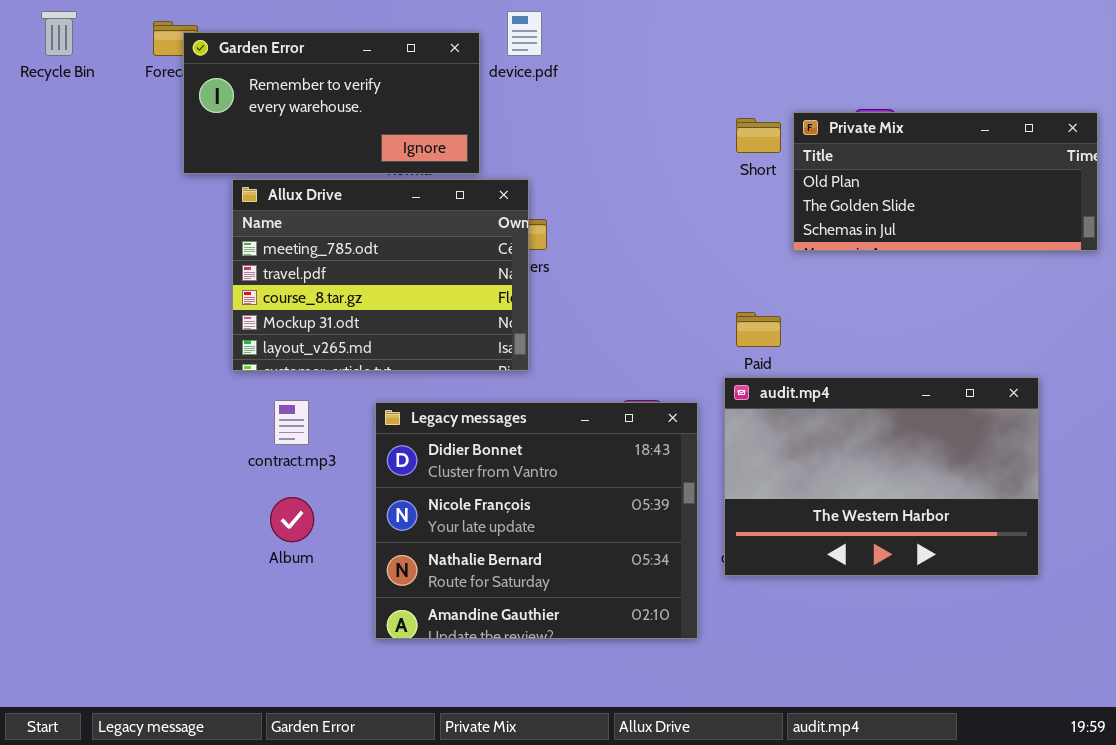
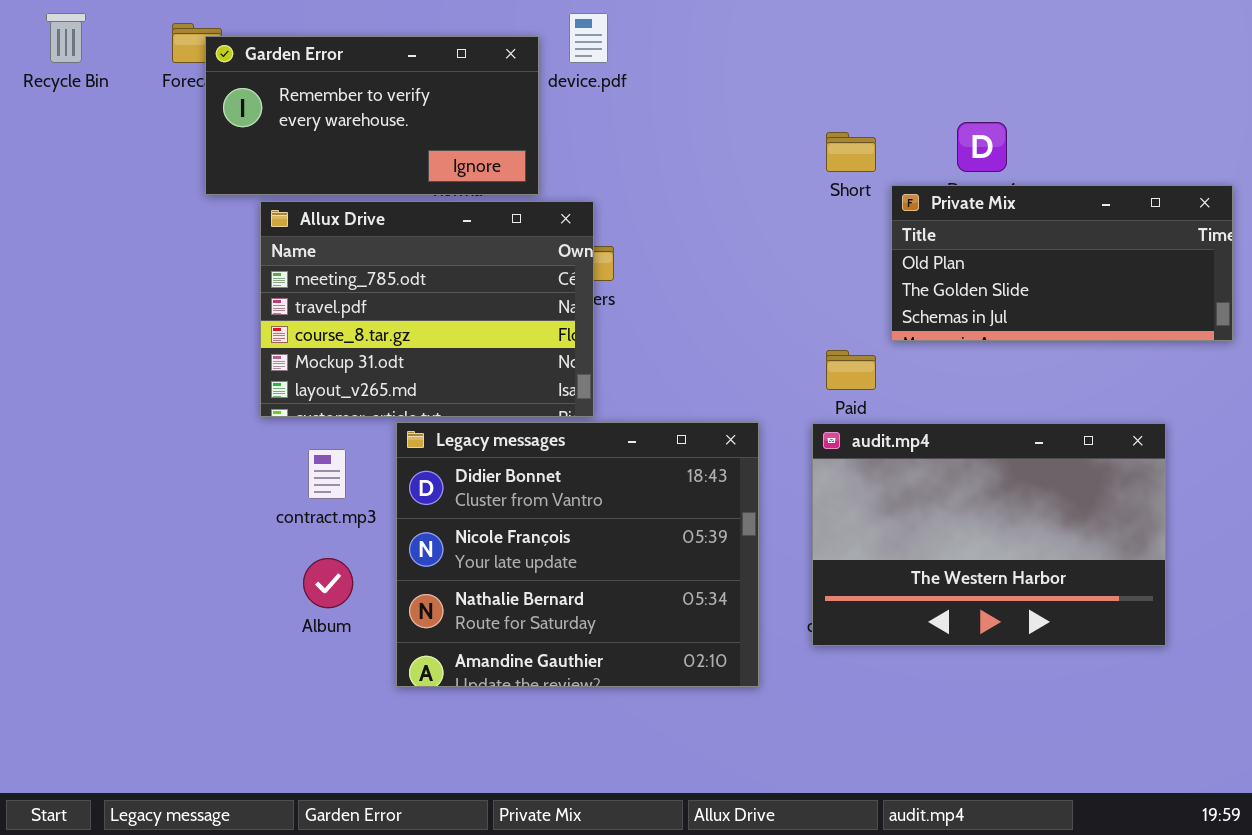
Private Mix: [793,112,1098,251] -> [891,185,1233,341], moved
Legacy messages: [375,402,698,639] -> [396,422,759,687], moved

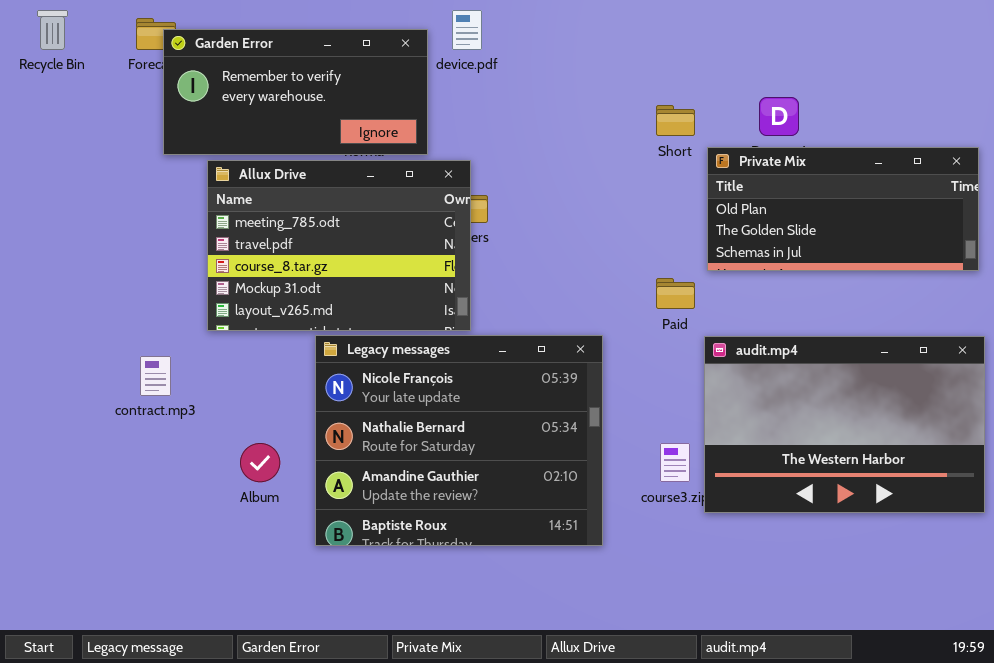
Legacy messages: [396,422,759,687] -> [315,335,603,546], scrolled down 1 row
audit.mp4: [812,423,1166,646] -> [704,336,985,513], moved
contract.mp3: [308,449,346,499] -> [140,356,171,396], moved

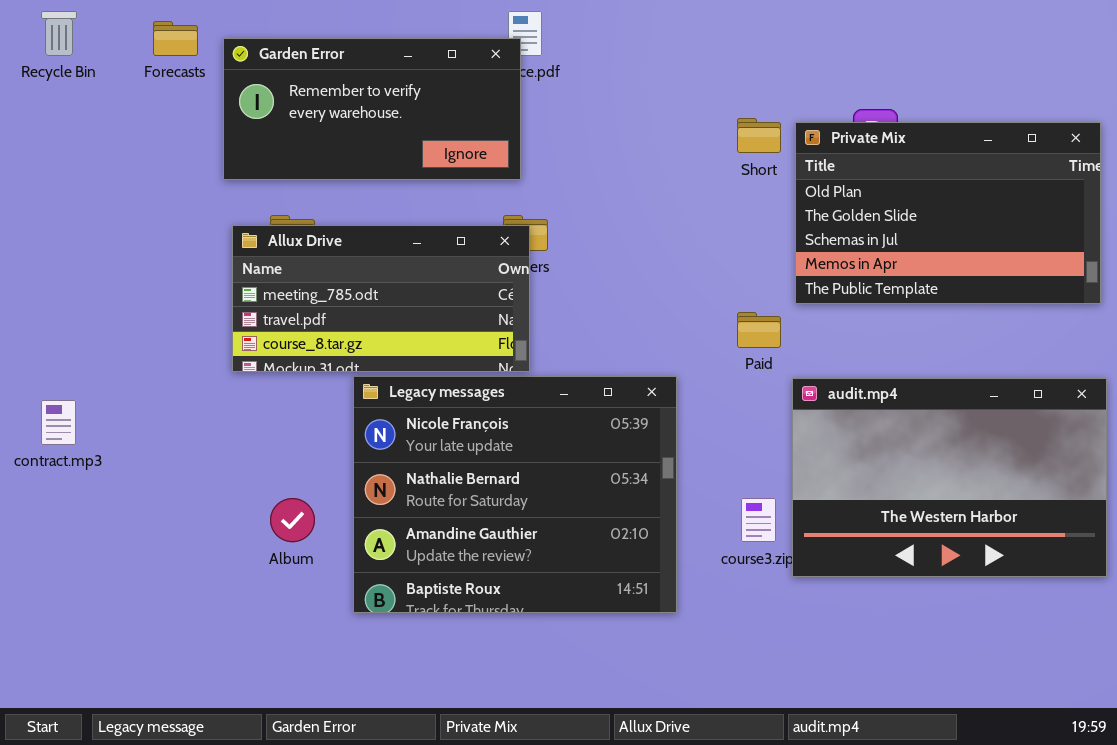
Garden Error: [163,29,428,155] -> [223,38,521,180], moved
Private Mix: [707,147,979,271] -> [795,122,1101,304], resized
Allux Drive: [207,160,471,331] -> [232,225,530,372], resized
contract.mp3: [140,356,171,396] -> [41,400,76,445], moved

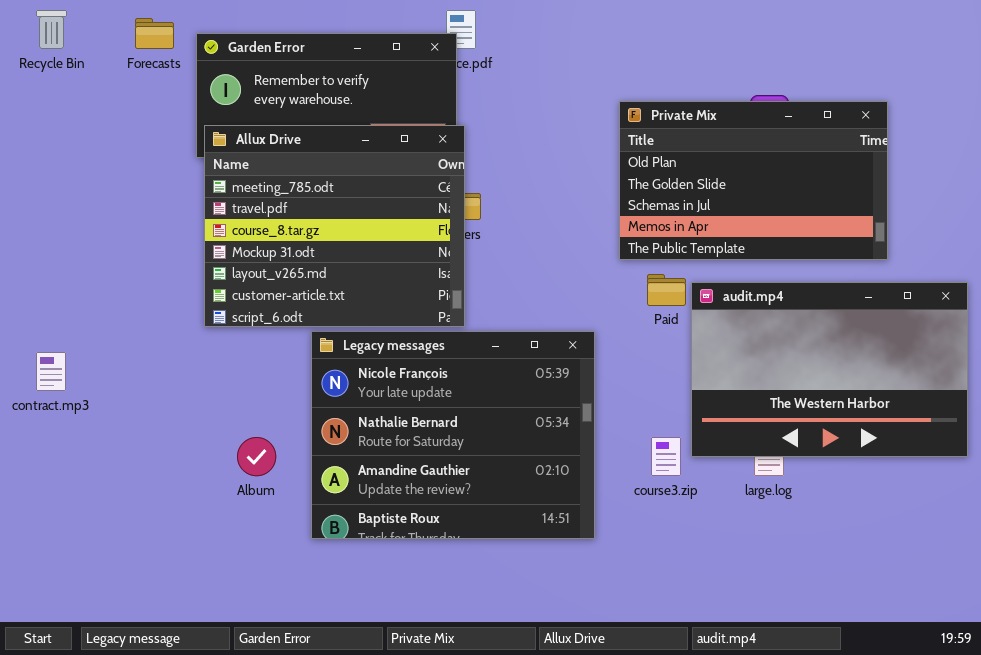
Private Mix: [795,122,1101,304] -> [619,101,888,260], moved
Allux Drive: [232,225,530,372] -> [204,125,465,327], resized
audit.mp4: [792,378,1107,577] -> [691,282,968,457], moved

